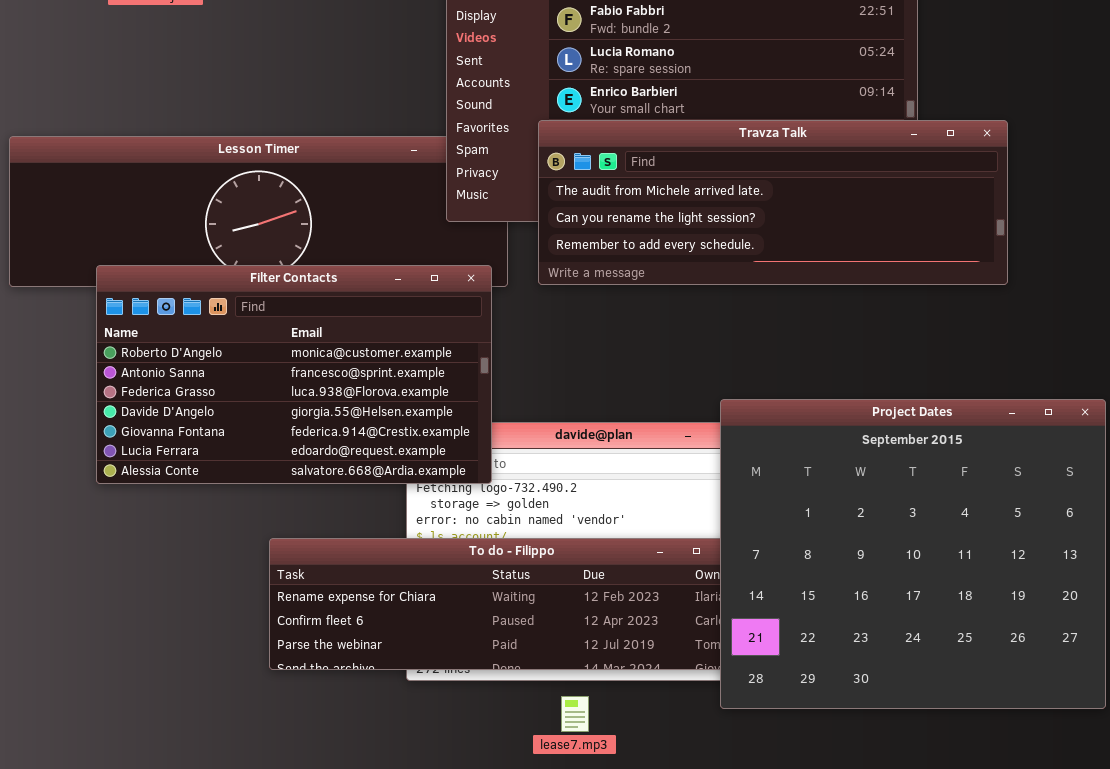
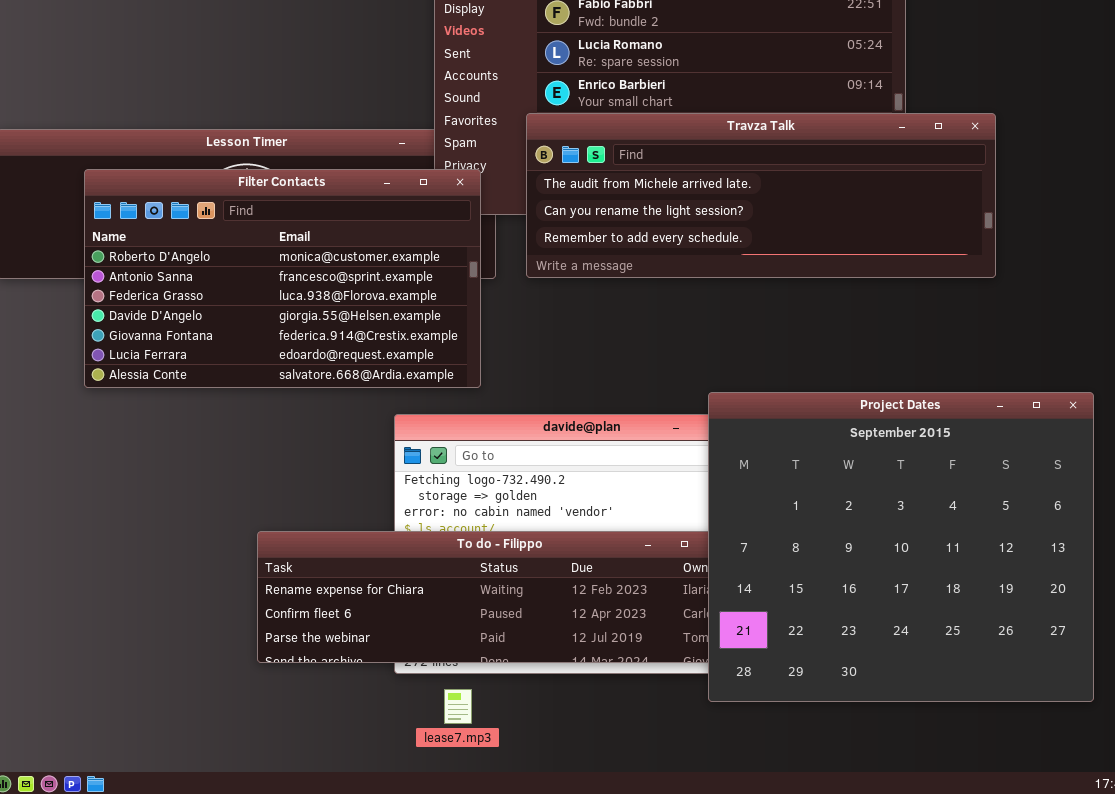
Filter Contacts: [96,265,492,484] -> [84,169,481,388], moved
lease7.mp3: [561,696,589,732] -> [444,689,472,724], moved

